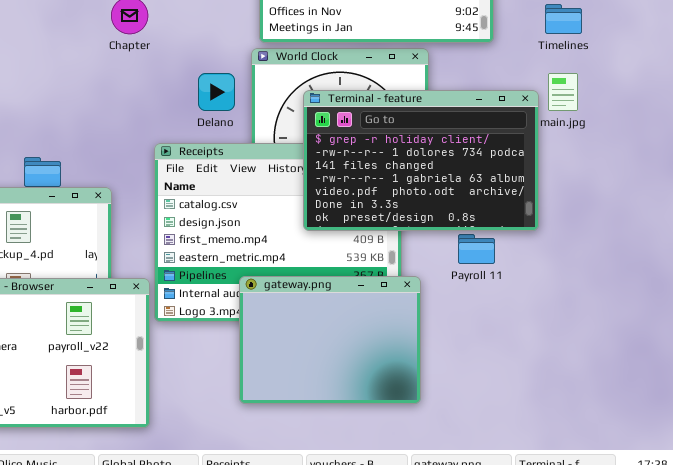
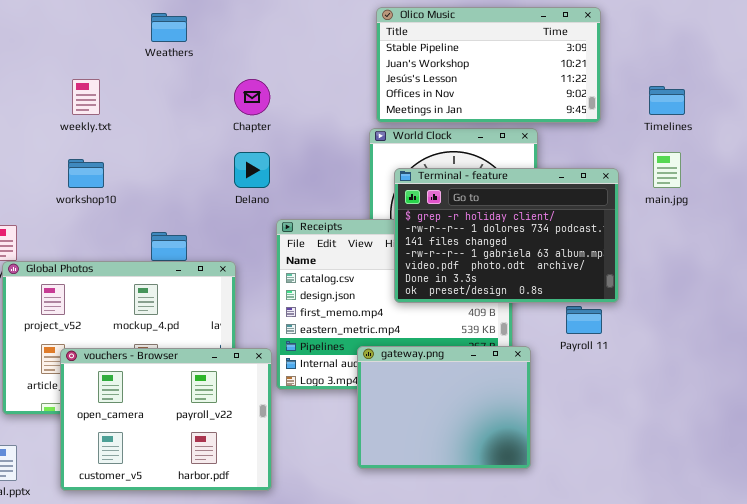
Delano: [198,73,235,111] -> [234,152,270,188], moved
Terminal - feature: [303,90,539,231] -> [394,168,619,303], moved

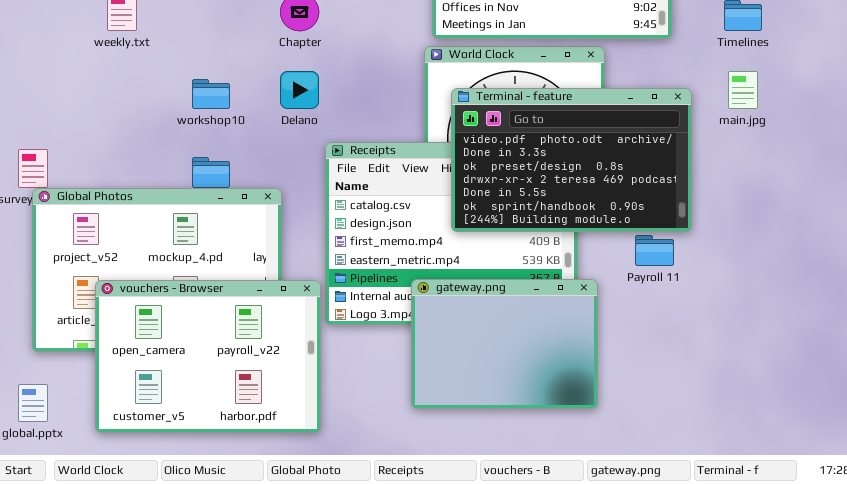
workshop10: [68,159,104,188] -> [192,79,230,109], moved
Terminal - feature: [394,168,619,303] -> [451,88,692,232], scrolled down 4 rows

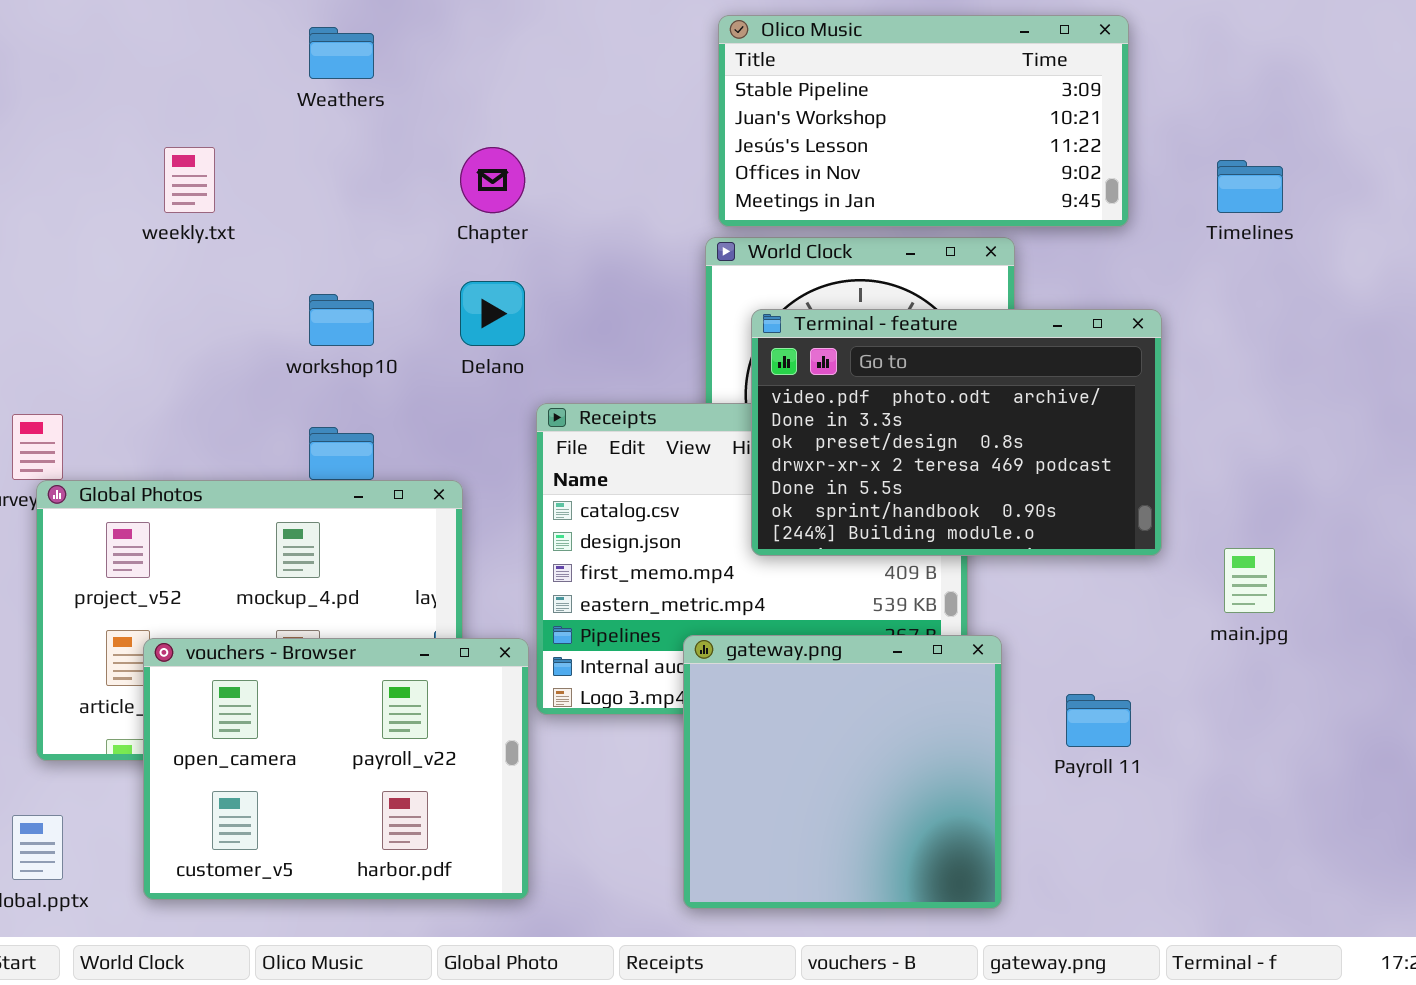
main.jpg: [728,71,758,109] -> [1224,548,1275,613], moved
Payroll 11: [635,235,674,266] -> [1066,694,1131,747], moved
gateway.png: [411,279,598,409] -> [683,635,1002,909], resized

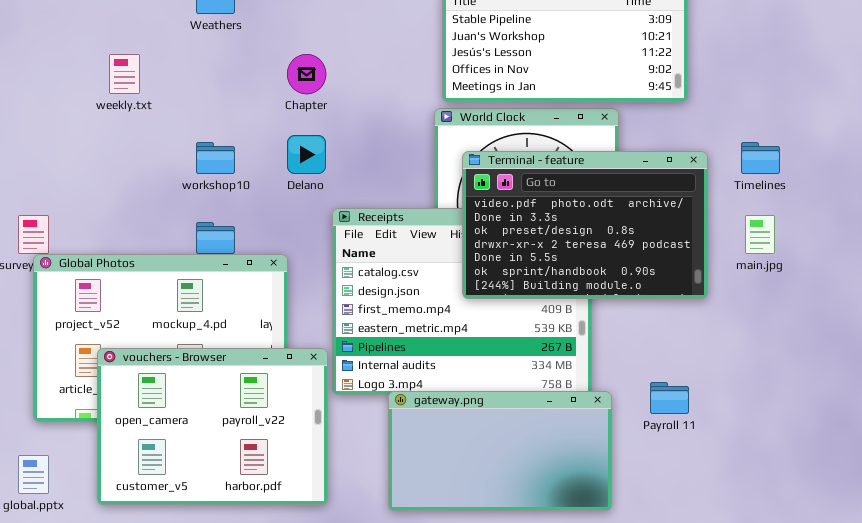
Timelines: [1217,160,1283,213] -> [741,142,780,174], moved
main.jpg: [1224,548,1275,613] -> [745,215,775,254], moved
gateway.png: [683,635,1002,909] -> [388,391,612,511], resized

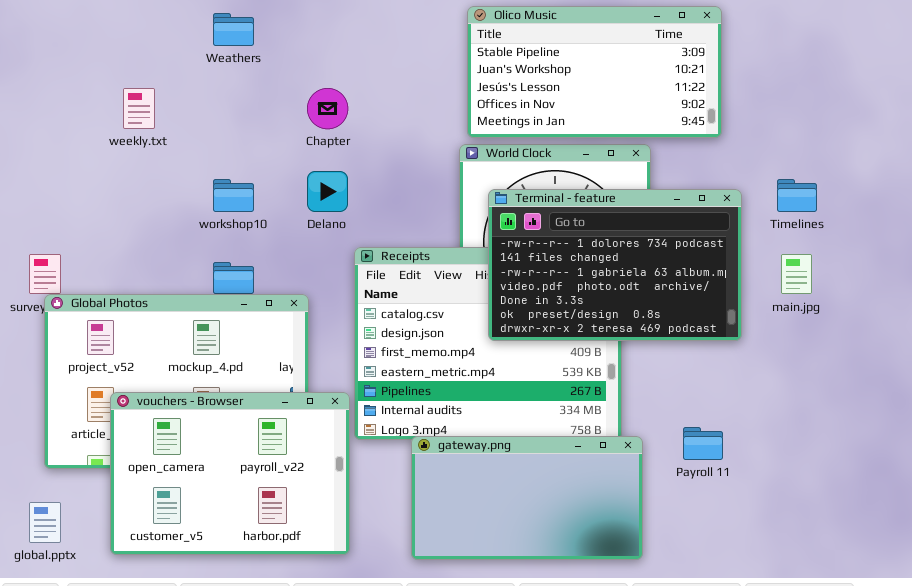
Terminal - feature: [462,151,708,299] -> [488,189,742,341], scrolled up 3 rows

